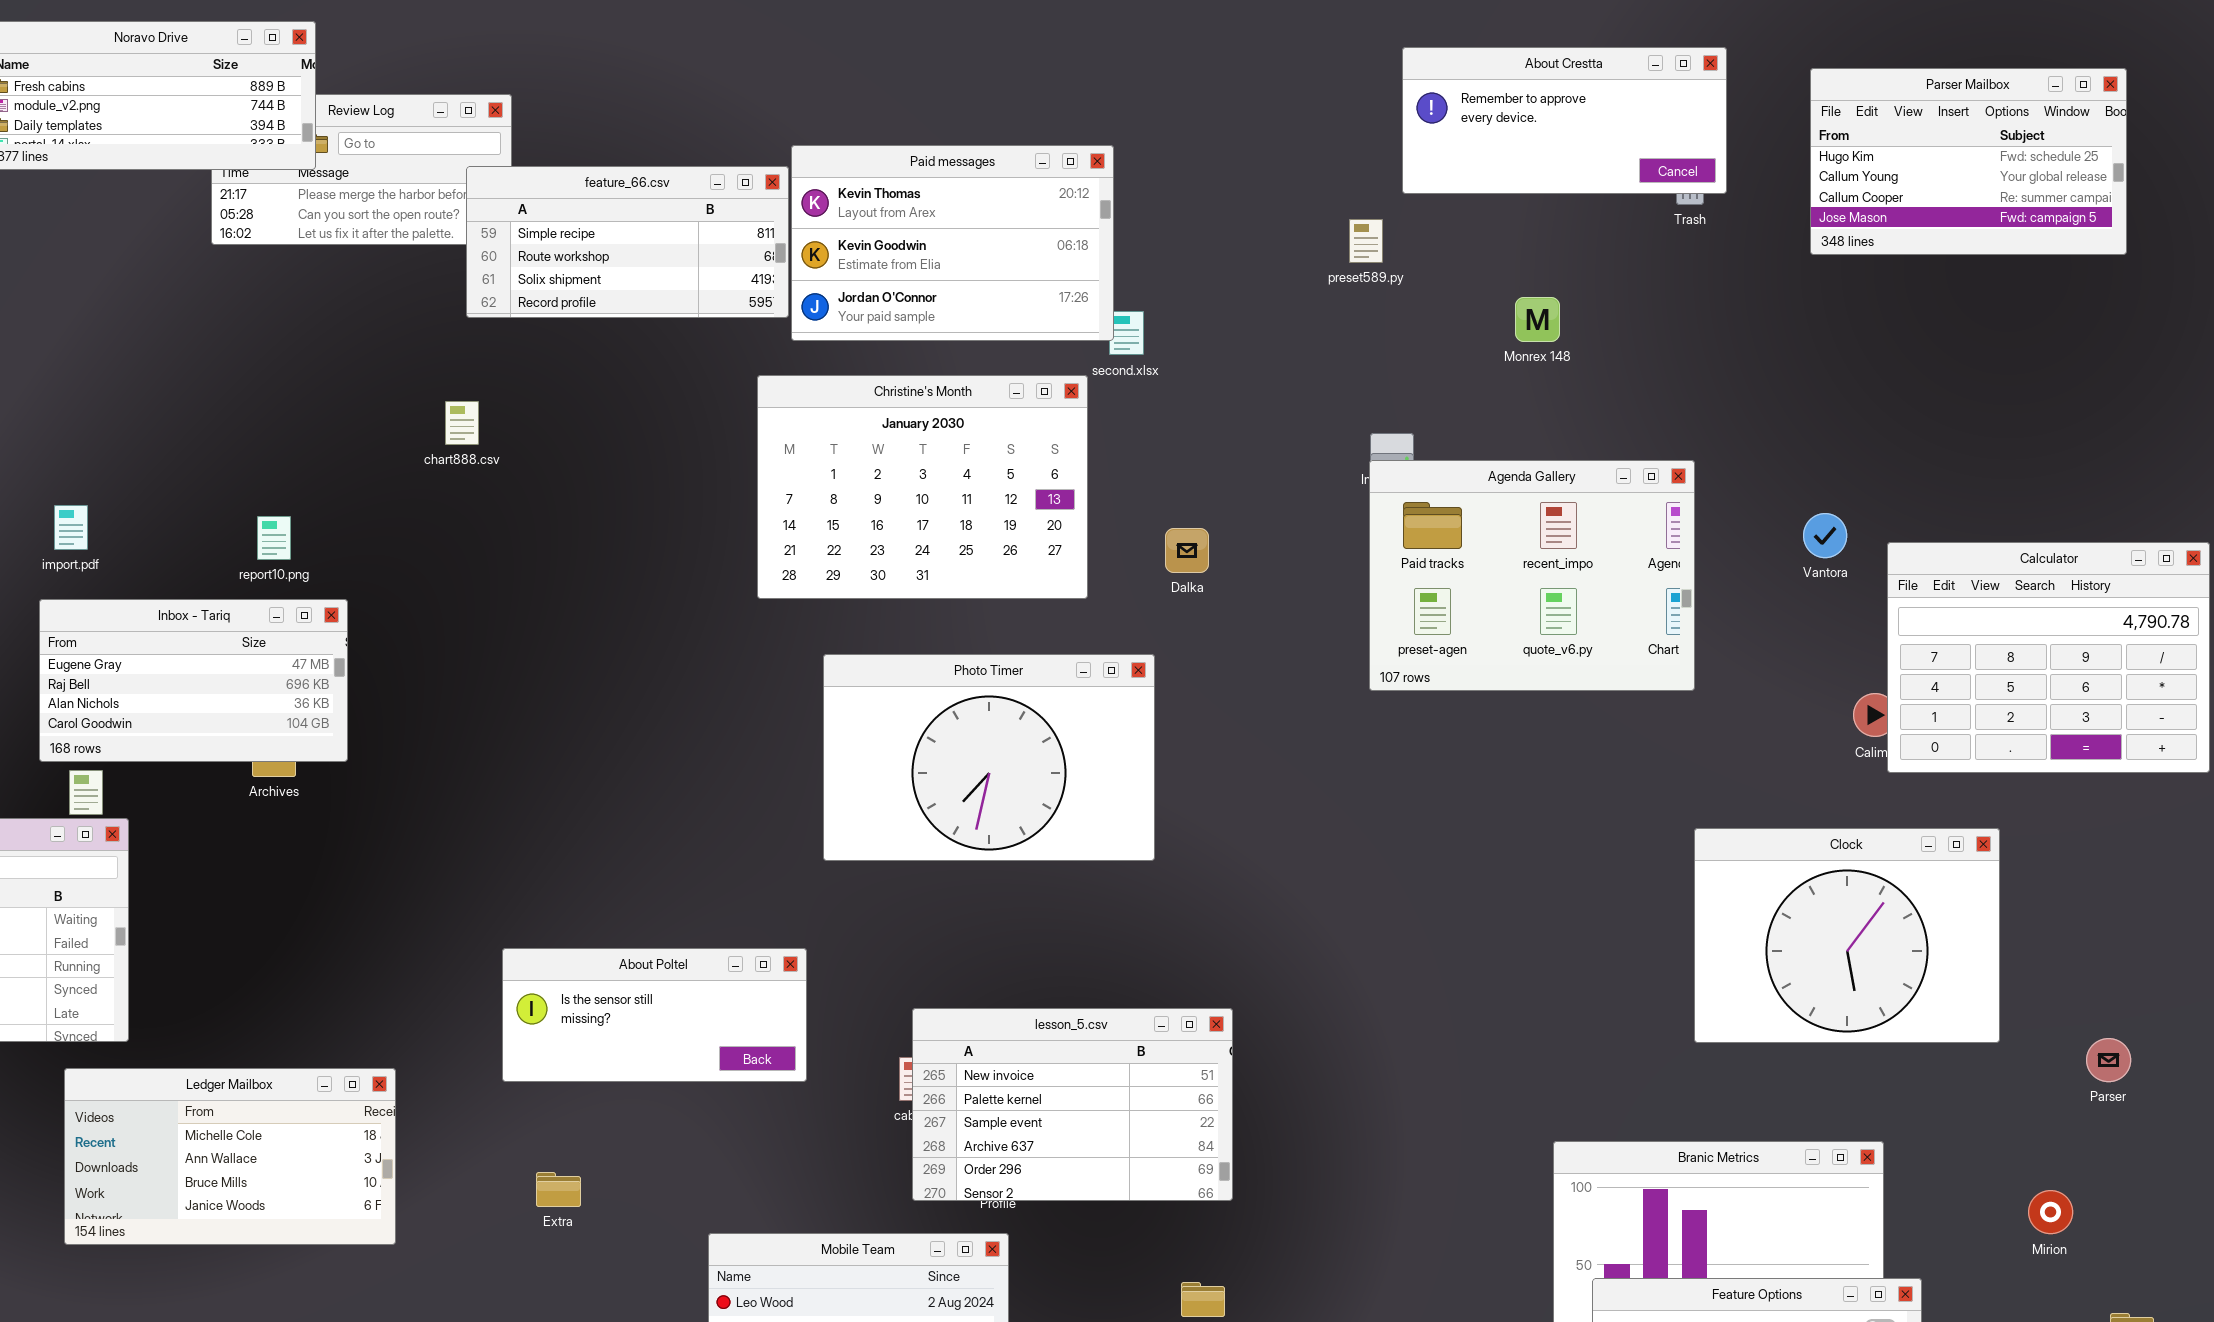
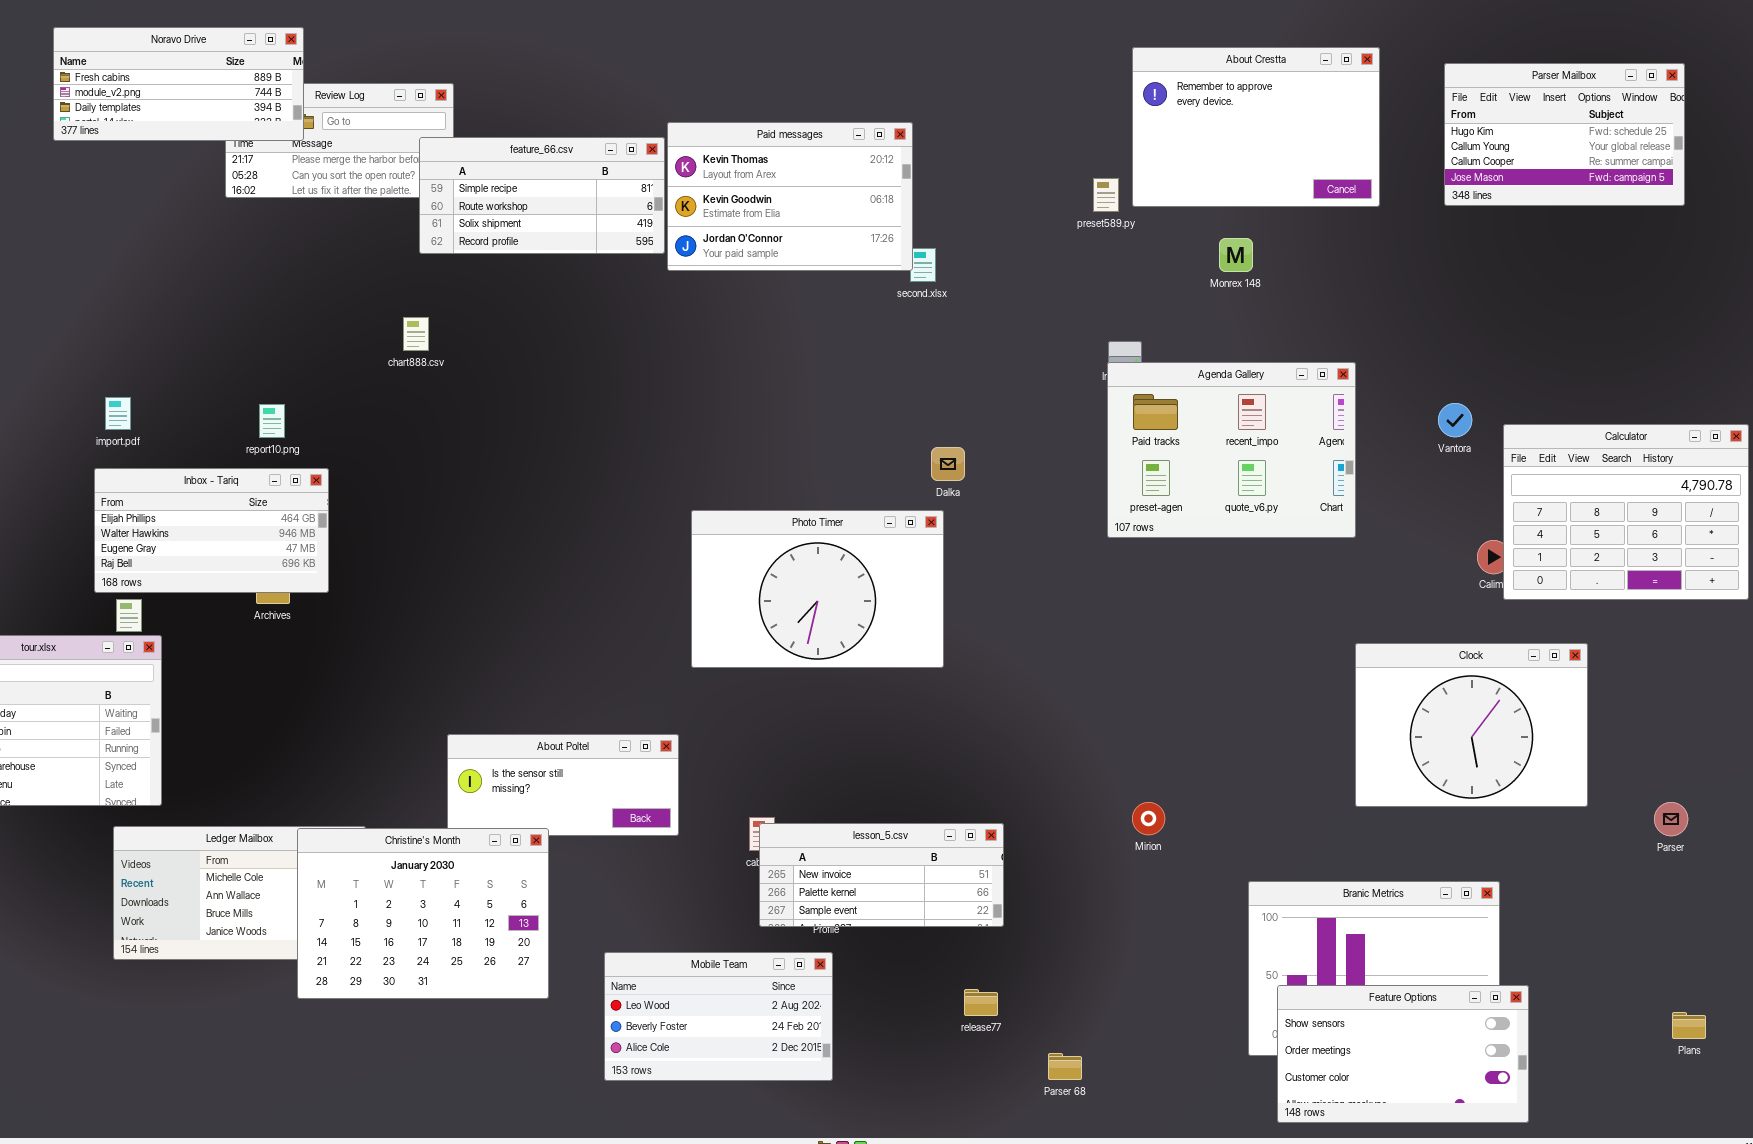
About Crestta: [1402,47,1727,194] -> [1132,47,1380,207], resized
Christine's Month: [757,375,1088,599] -> [297,828,549,999], moved
Dalka: [1165,528,1209,573] -> [931,447,965,481], moved
Inbox - Tariq: [39,599,348,762] -> [94,468,329,593], scrolled up 2 rows
lesson_5.csv: [912,1008,1233,1201] -> [759,823,1004,927], resized
Mirion: [2028,1190,2073,1234] -> [1132,802,1165,835], moved

